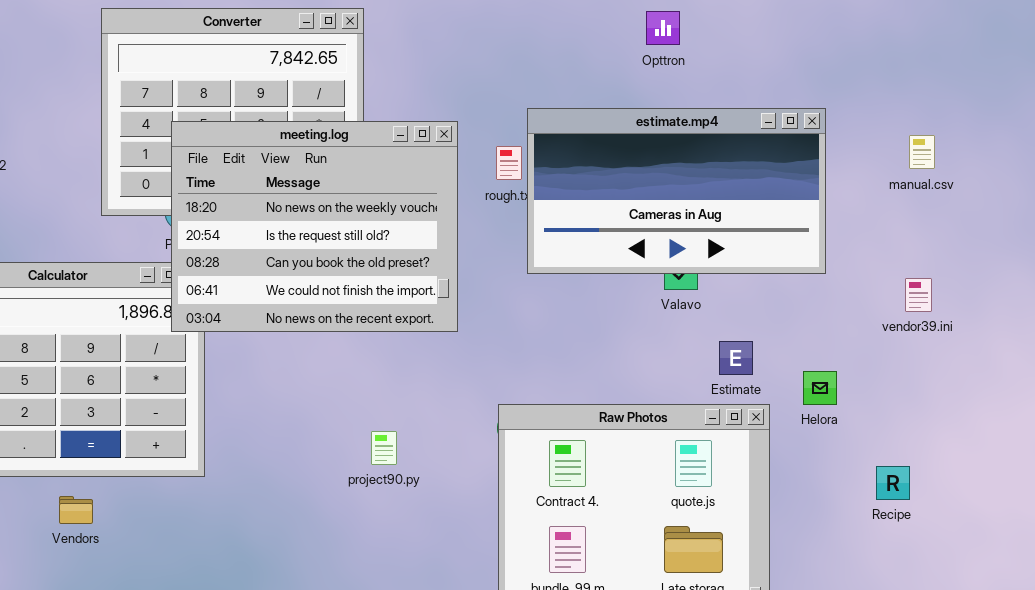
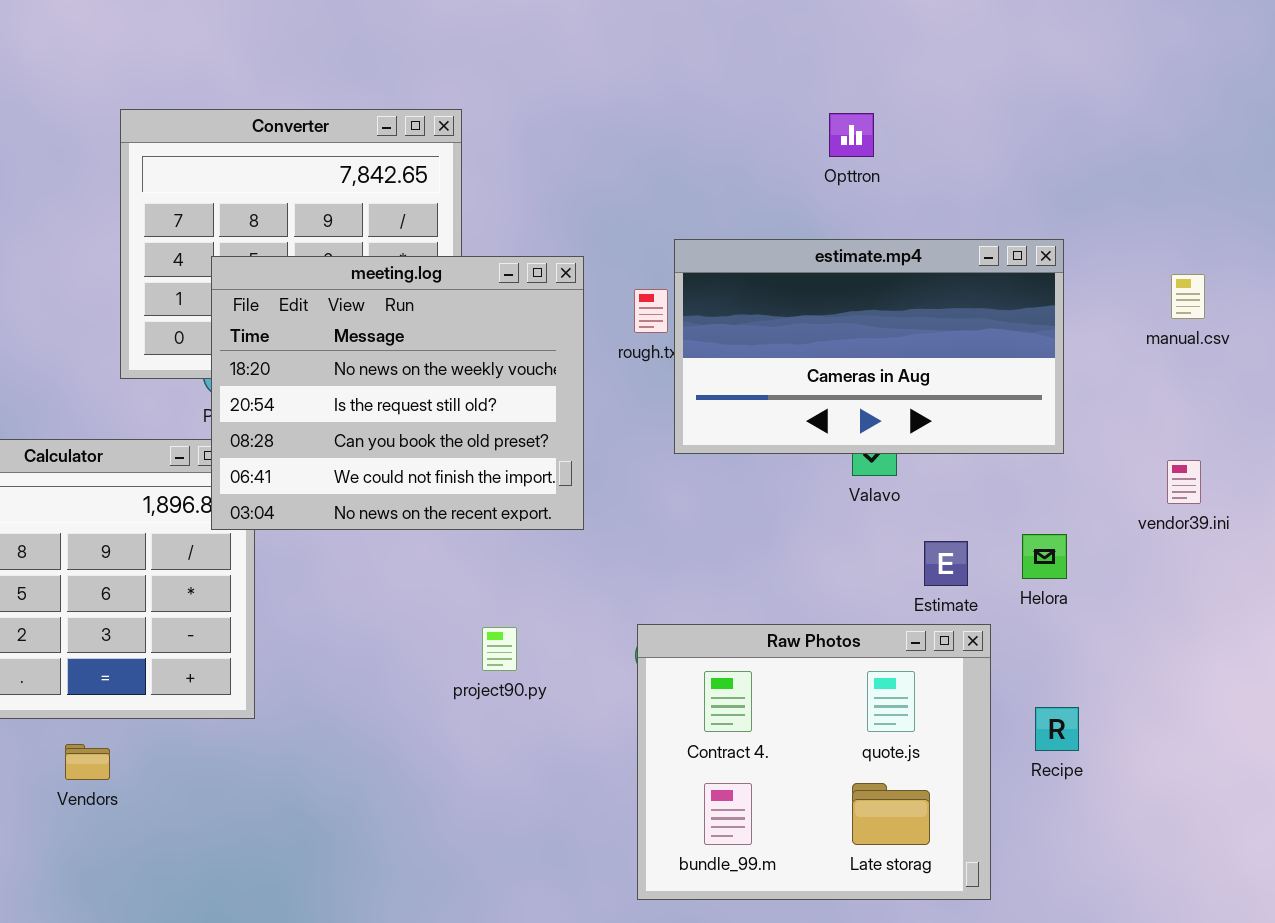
Helora: [803,371,837,405] -> [1022,534,1067,579], moved
project90.py: [371,431,397,465] -> [482,627,517,671], moved
Recipe: [876,466,910,500] -> [1035,707,1079,751], moved

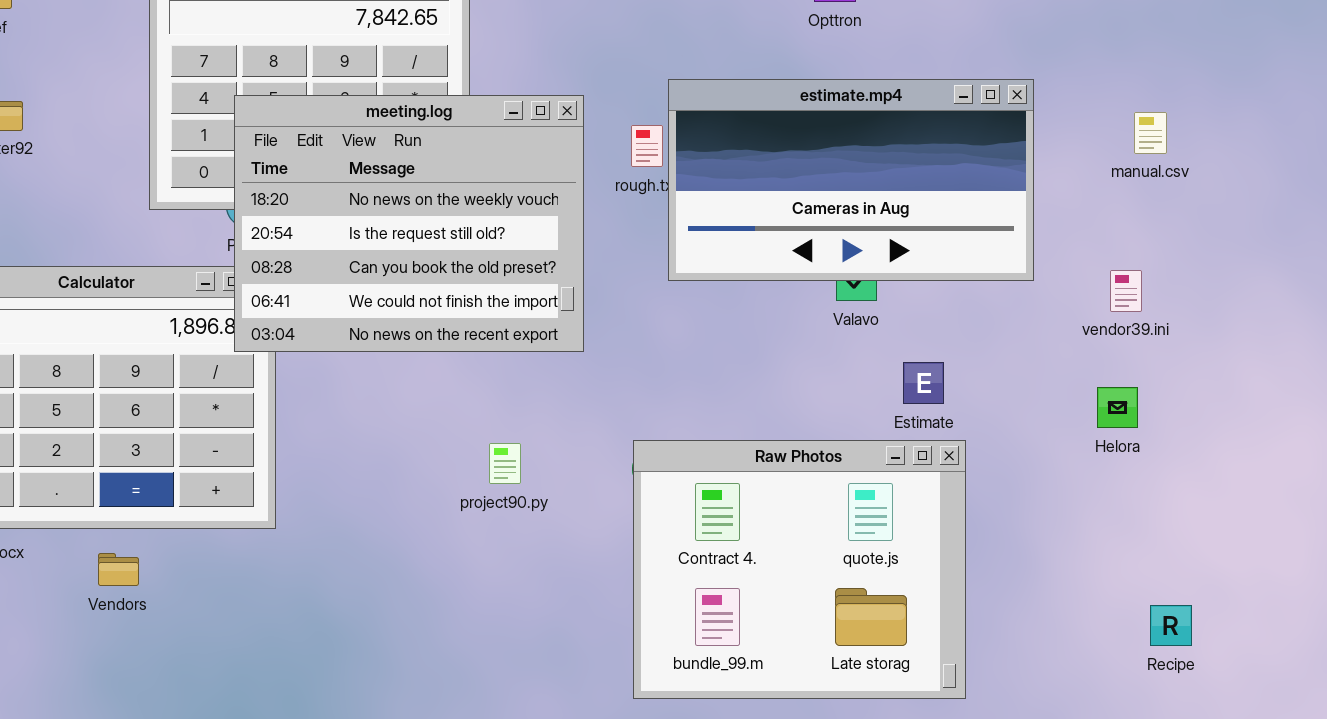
vendor39.ini: [1167,460,1201,504] -> [1110,270,1142,312], moved
Helora: [1022,534,1067,579] -> [1097,387,1138,428], moved
Recipe: [1035,707,1079,751] -> [1150,605,1192,646], moved

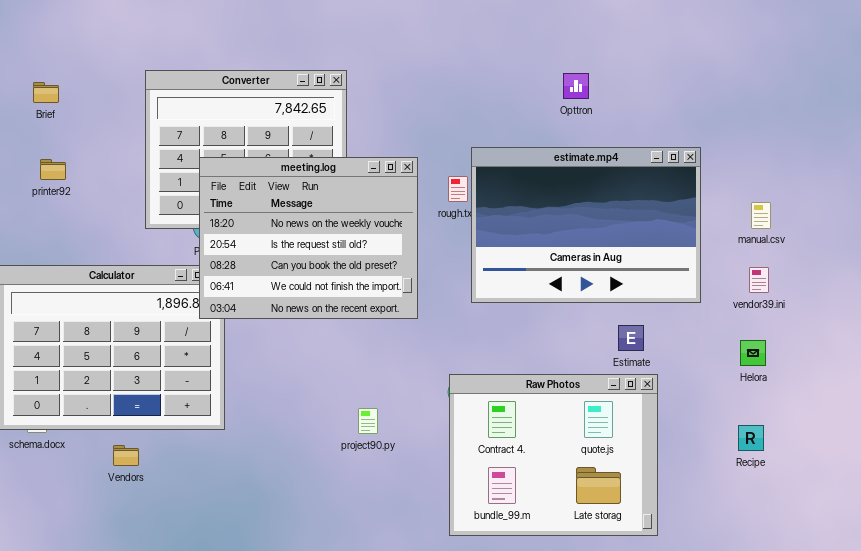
estimate.mp4: [668,79,1034,281] -> [471,147,701,303], resized
manual.csv: [1134,112,1167,154] -> [751,202,771,229], moved
project90.py: [489,443,521,484] -> [358,408,378,434], moved
Recipe: [1150,605,1192,646] -> [738,425,764,451], moved

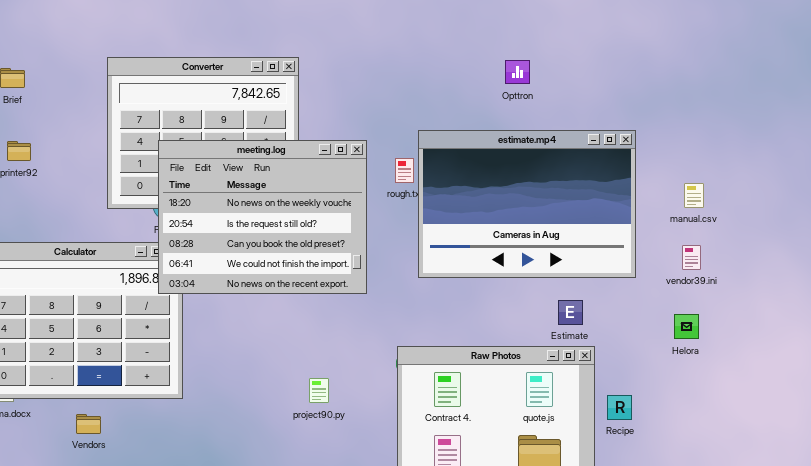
Recipe: [738,425,764,451] -> [607,395,632,420], moved

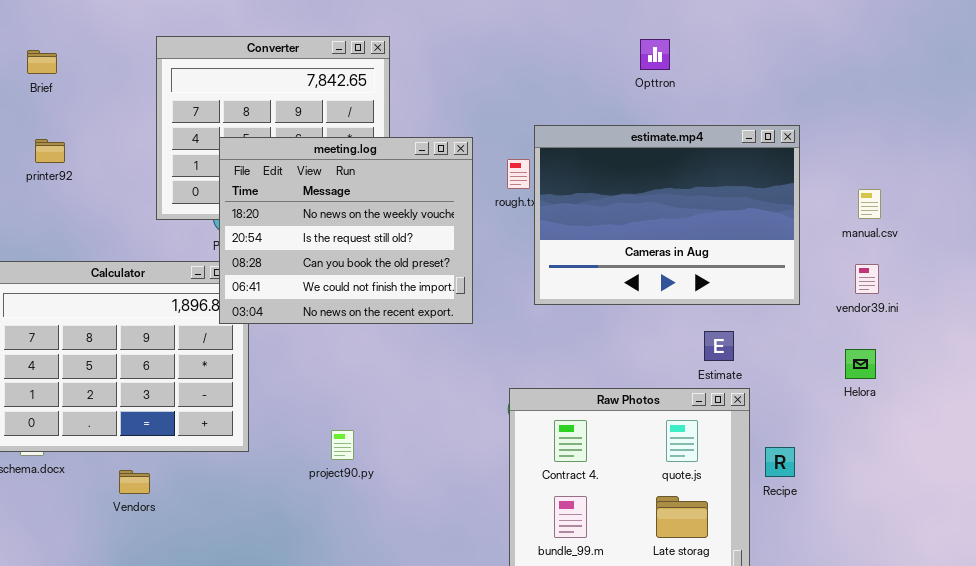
project90.py: [309,378,329,403] -> [331,430,354,460], moved

